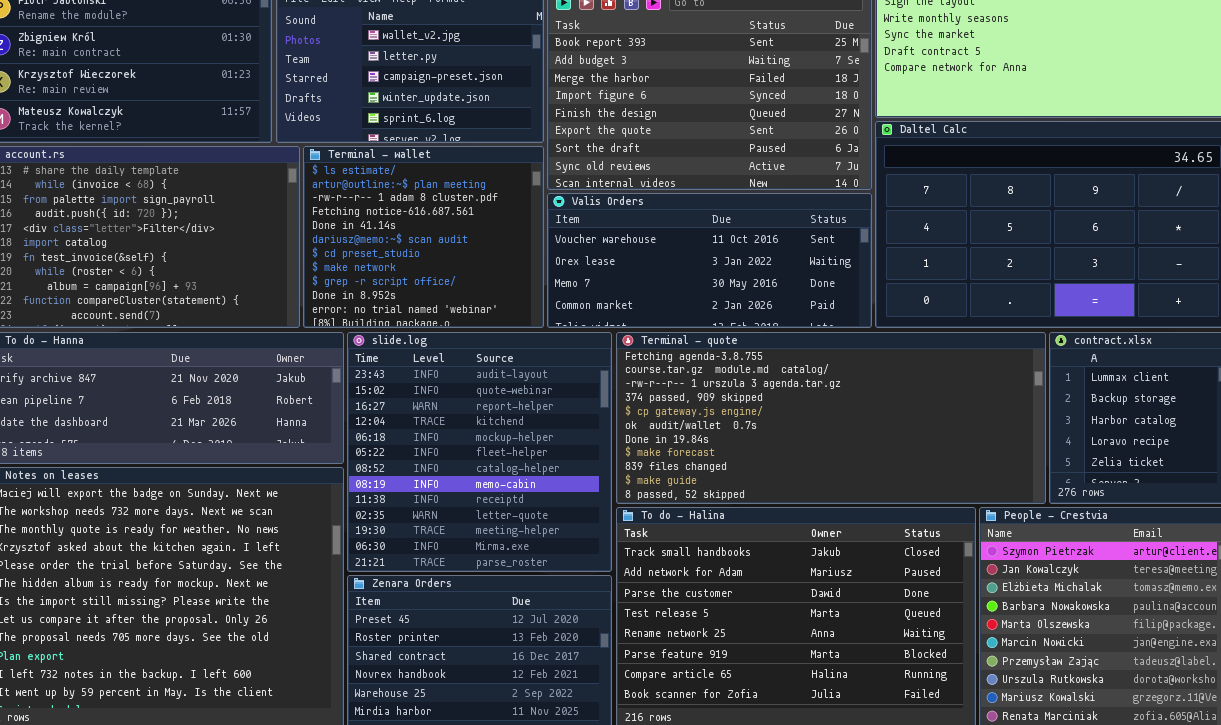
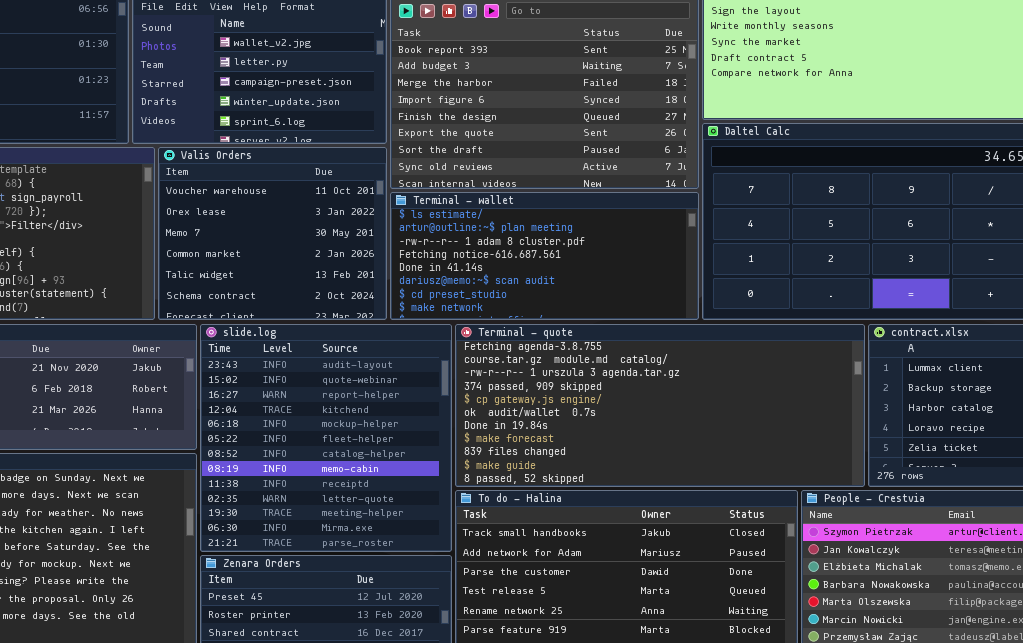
Terminal - wallet: [303,146,544,328] -> [390,192,699,320], moved, resized
Valis Orders: [547,193,872,328] -> [158,147,387,320], moved, resized

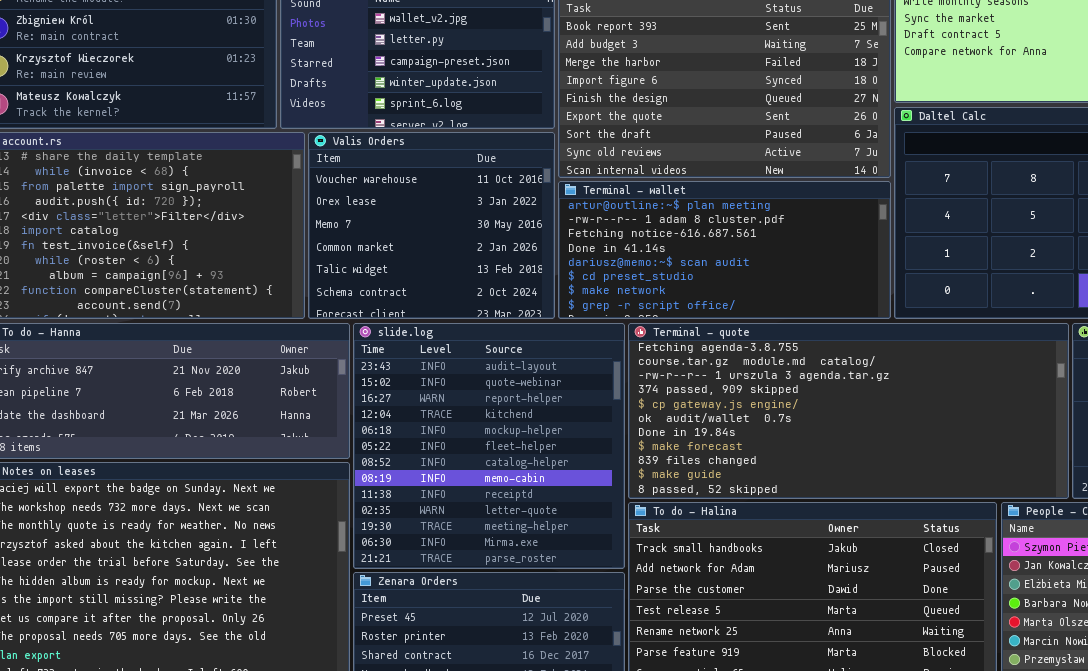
Terminal - wallet: [390,192,699,320] -> [558,181,891,319], scrolled down 1 row

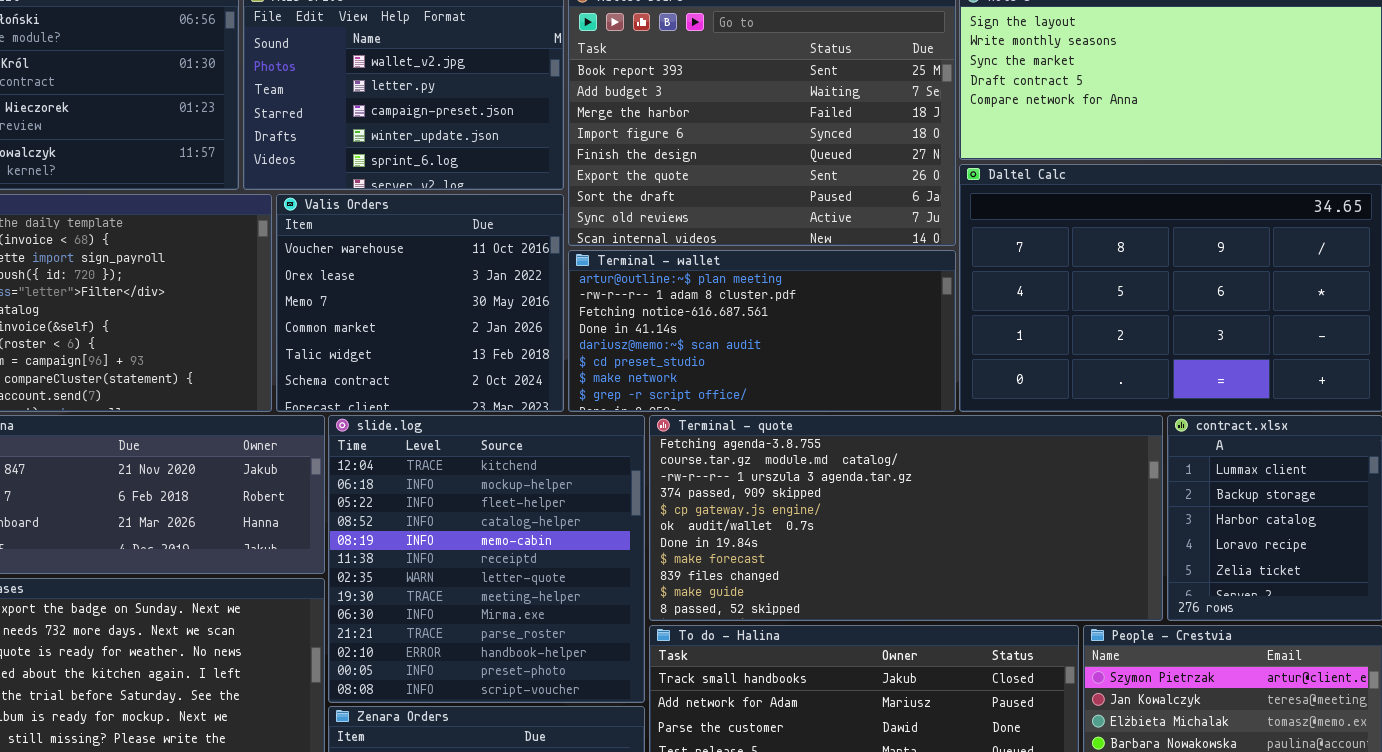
slide.log: [353,323,625,569] -> [328,415,645,703], scrolled down 3 rows

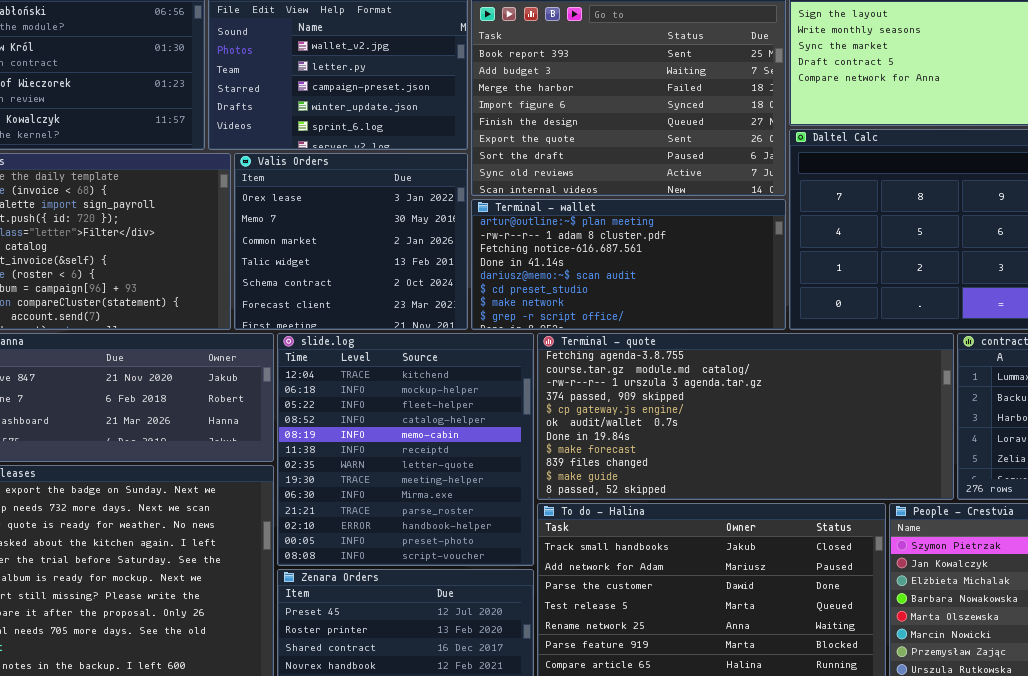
Valis Orders: [276,194,564,412] -> [234,153,468,330], scrolled down 1 row

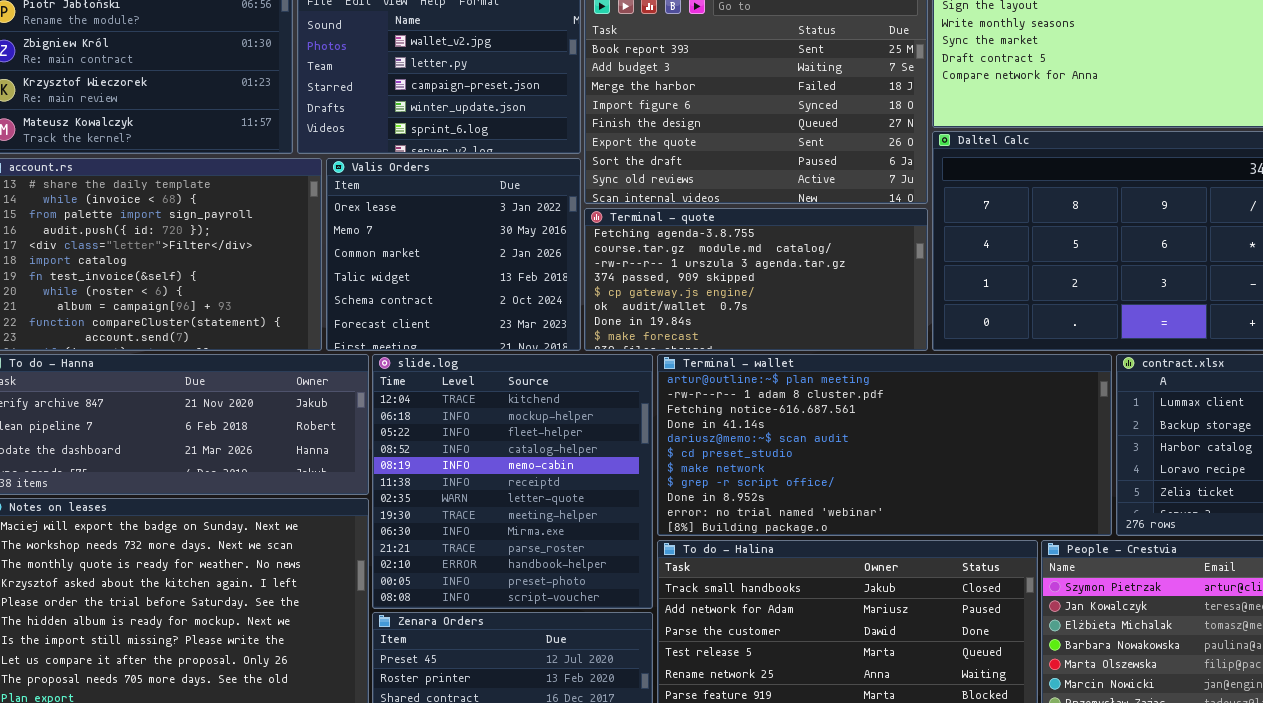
Terminal - wallet: [471,199,786,330] -> [657,354,1112,536], moved, resized
Terminal - quote: [537,333,954,500] -> [584,208,928,351], moved, resized

